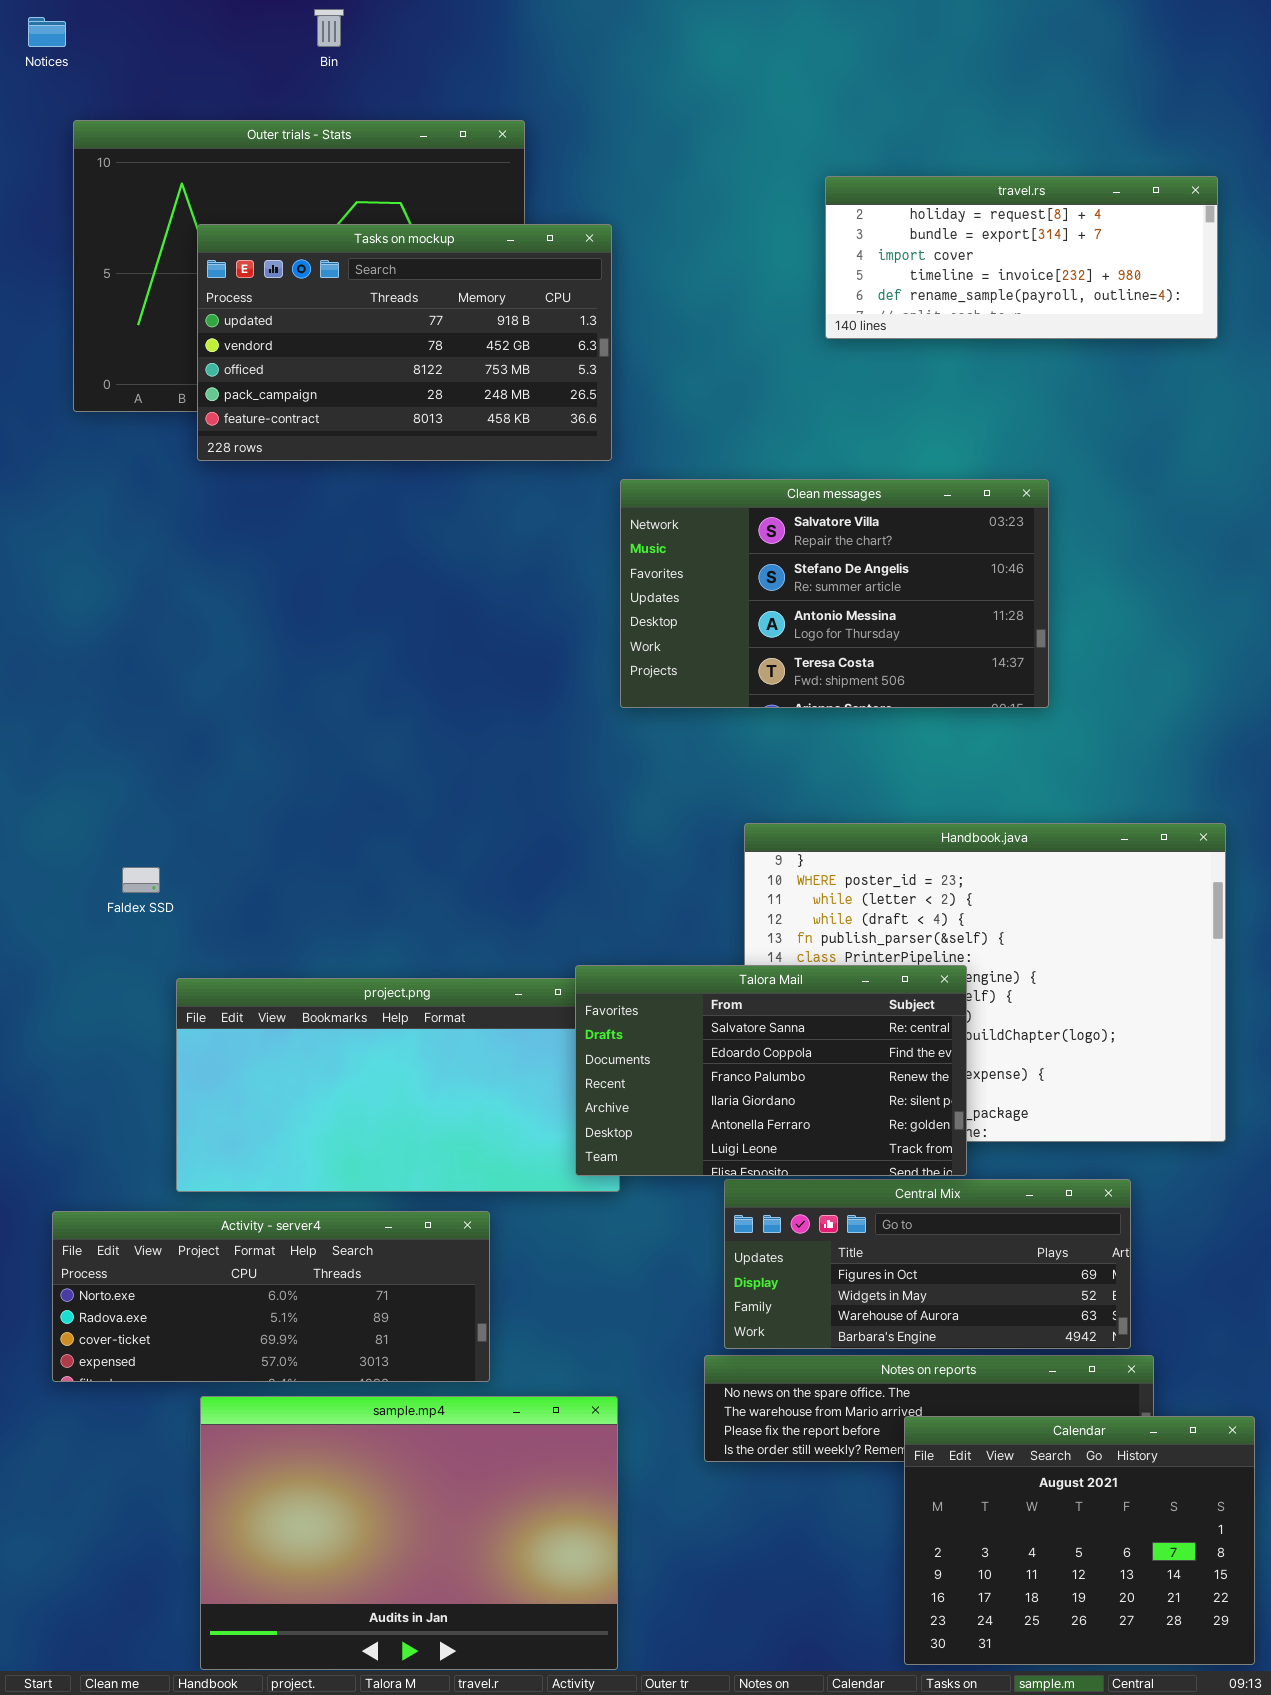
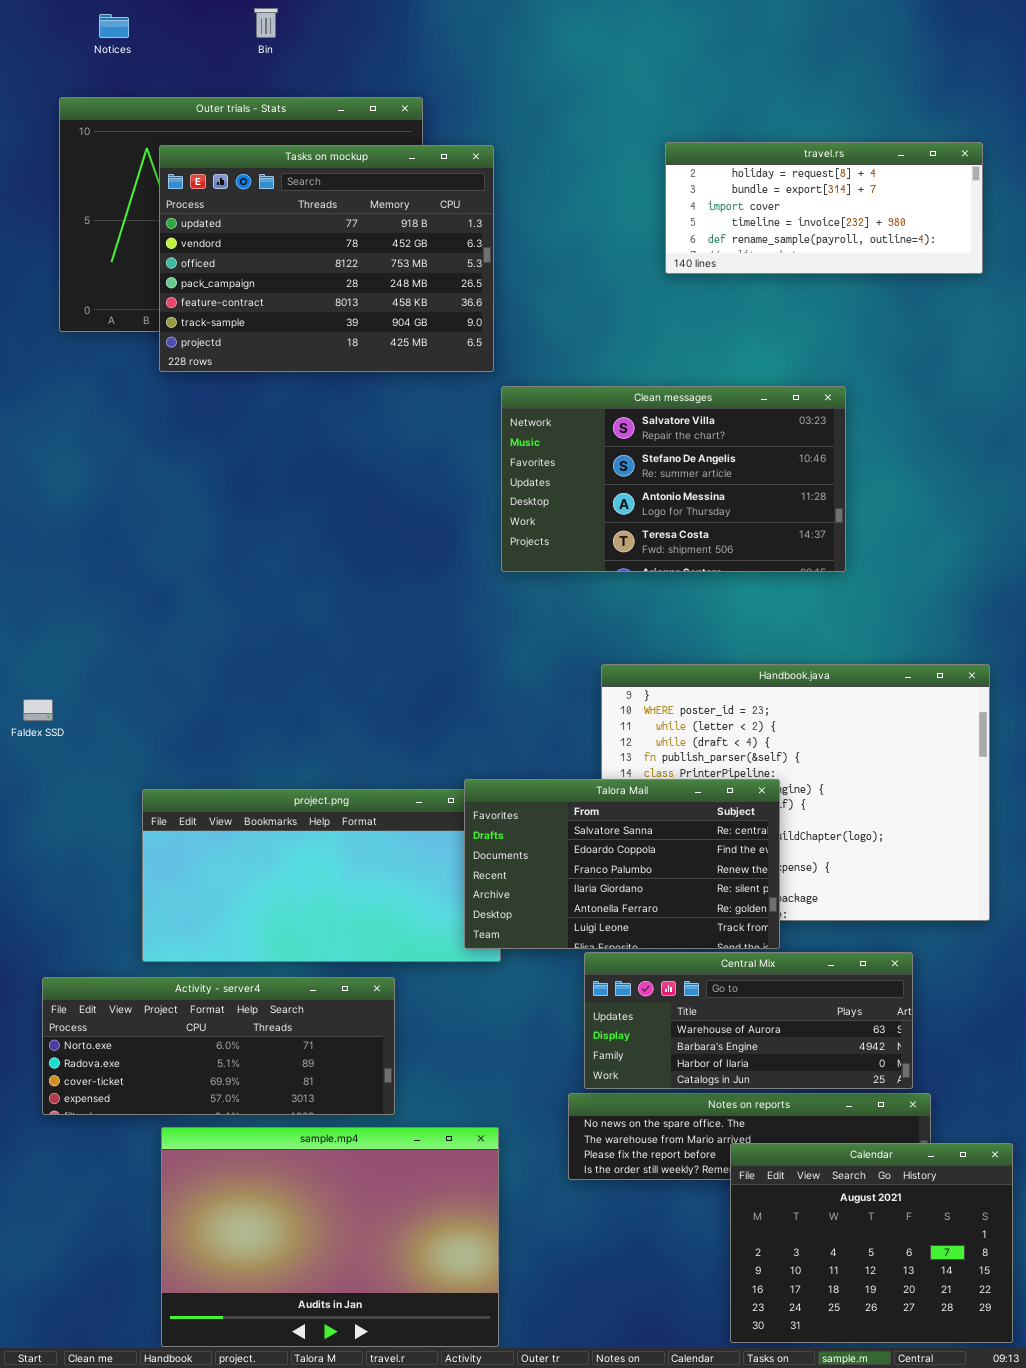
Notices: [28,17,66,47] -> [99,14,129,38], moved
Tasks on mockup: [197,224,612,461] -> [159,145,494,372], resized
Faldex SSD: [122,867,160,893] -> [23,699,53,721], moved
Central Mix: [724,1179,1131,1349] -> [584,952,913,1089], scrolled down 2 rows

